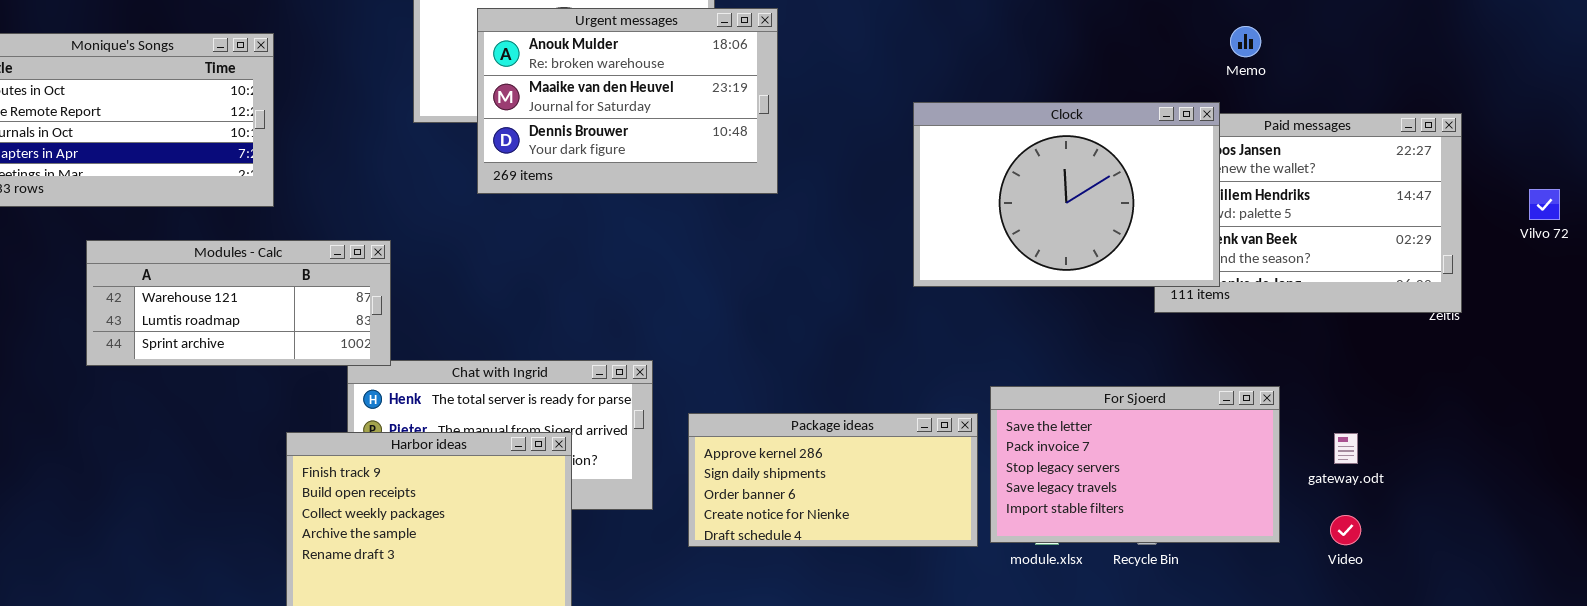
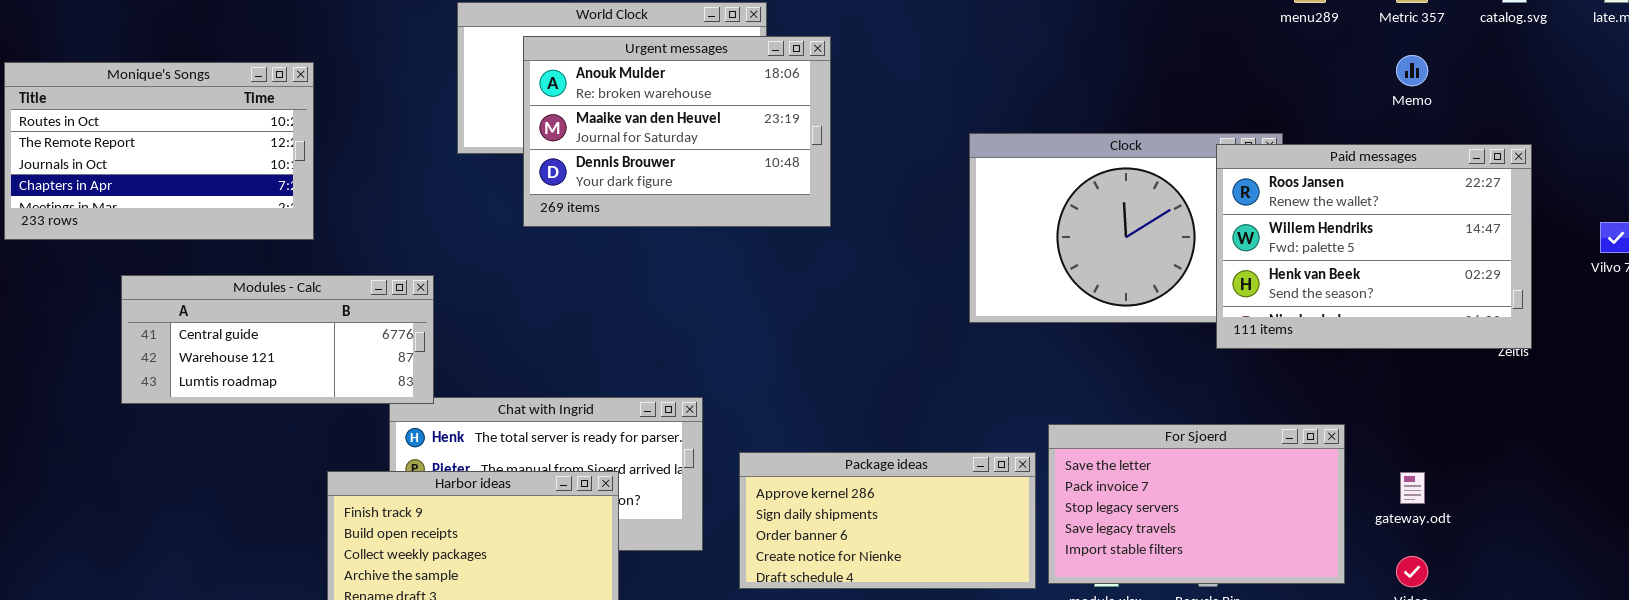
Memo: [1230,26,1261,57] -> [1396,55,1428,86], moved
Paid messages: [1154,113,1462,313] -> [1216,144,1532,349], raised
Modules - Calc: [86,240,391,366] -> [121,275,434,404], scrolled up 1 row

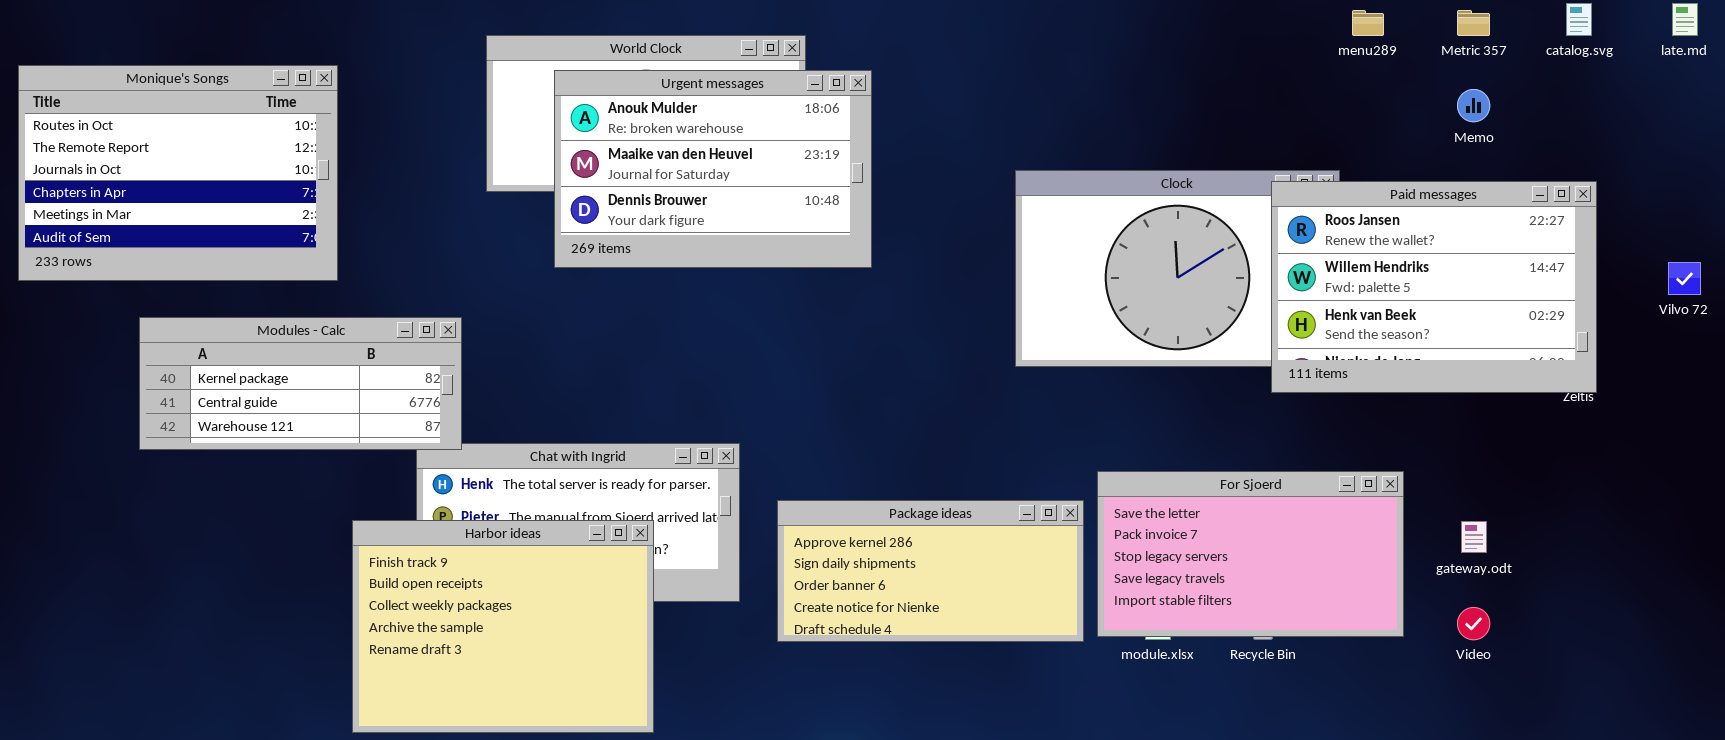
Monique's Songs: [4,62,314,240] -> [18,65,338,281], resized
Modules - Calc: [121,275,434,404] -> [139,317,462,450], scrolled up 1 row

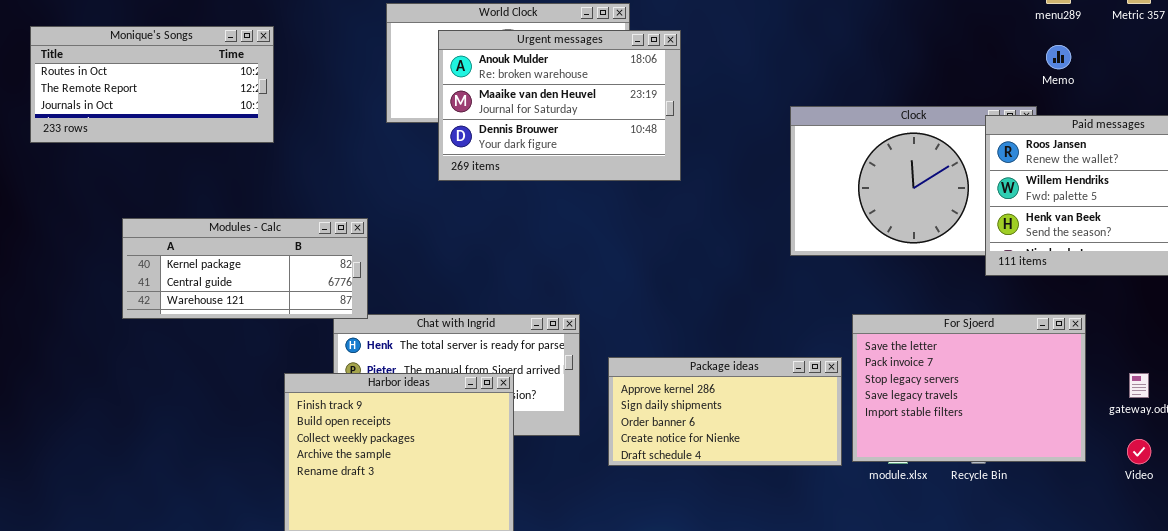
Monique's Songs: [18,65,338,281] -> [30,26,274,143], resized
Memo: [1457,89,1490,122] -> [1046,45,1071,69], moved
For Sjoerd: [1097,471,1404,637] -> [852,314,1086,462], resized

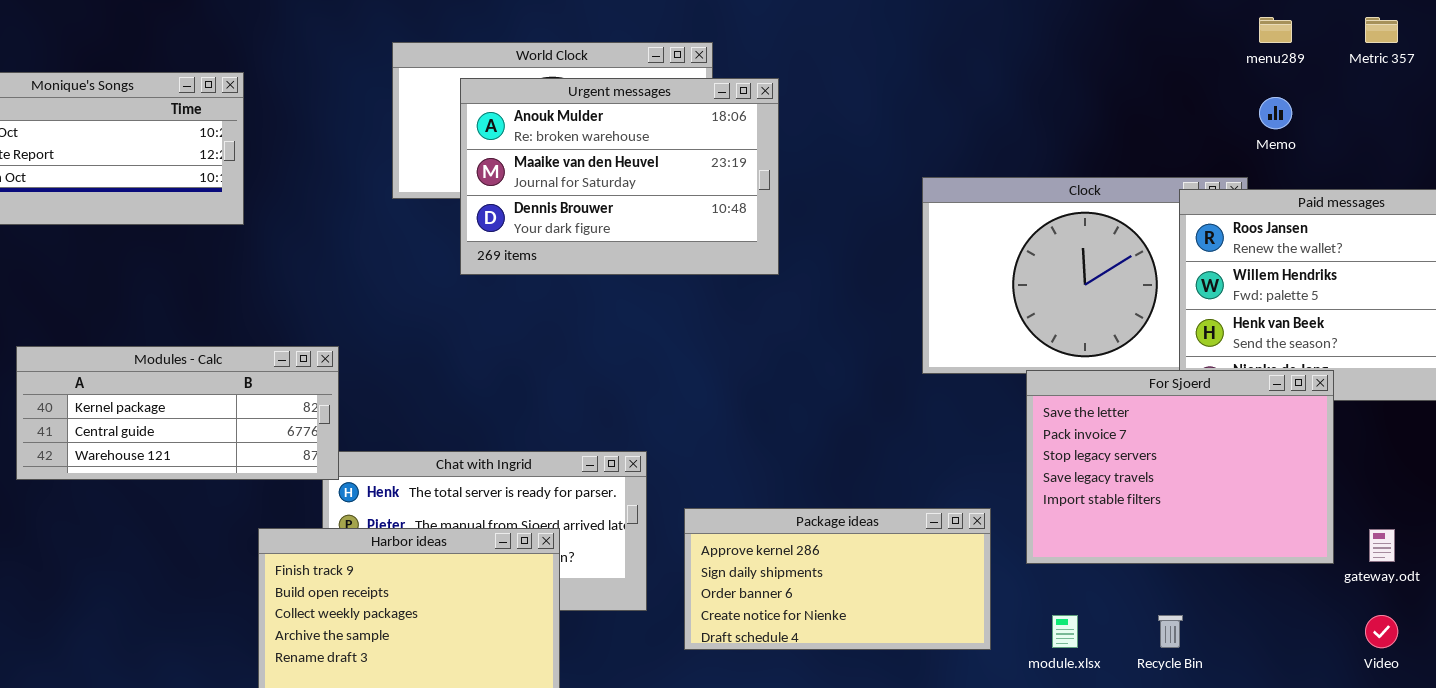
Modules - Calc: [122,218,368,319] -> [16,346,339,480], moved
For Sjoerd: [852,314,1086,462] -> [1026,370,1334,564], moved

